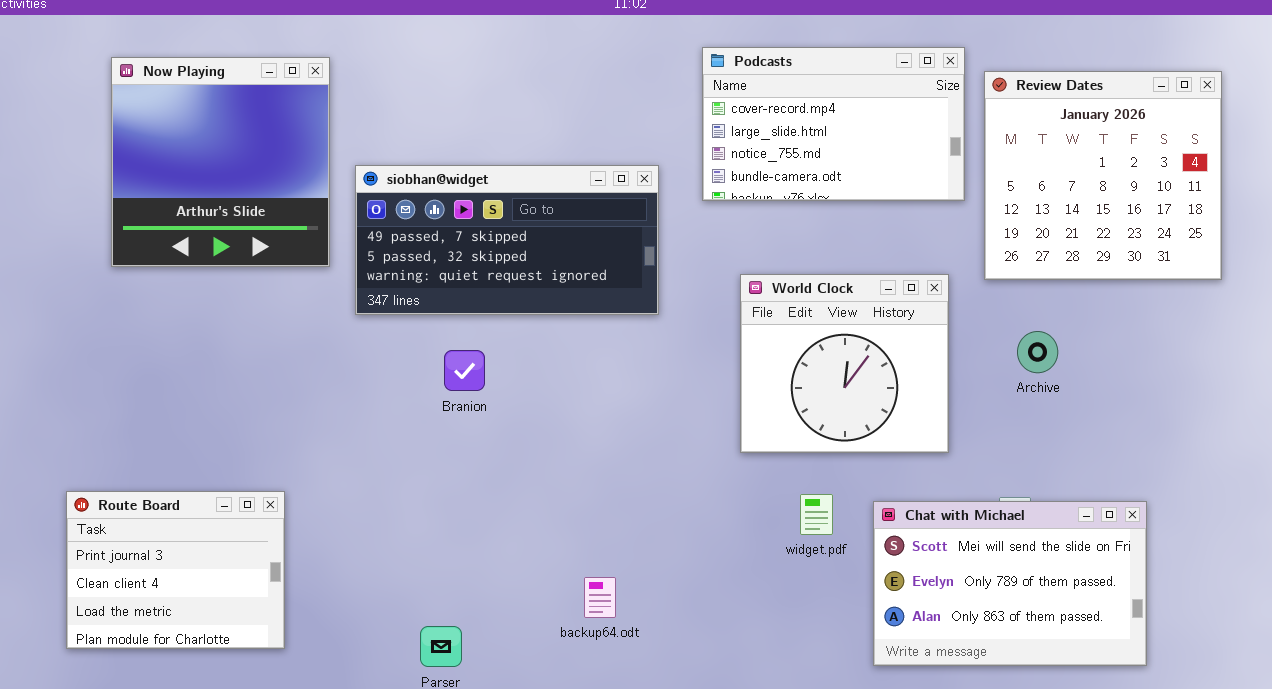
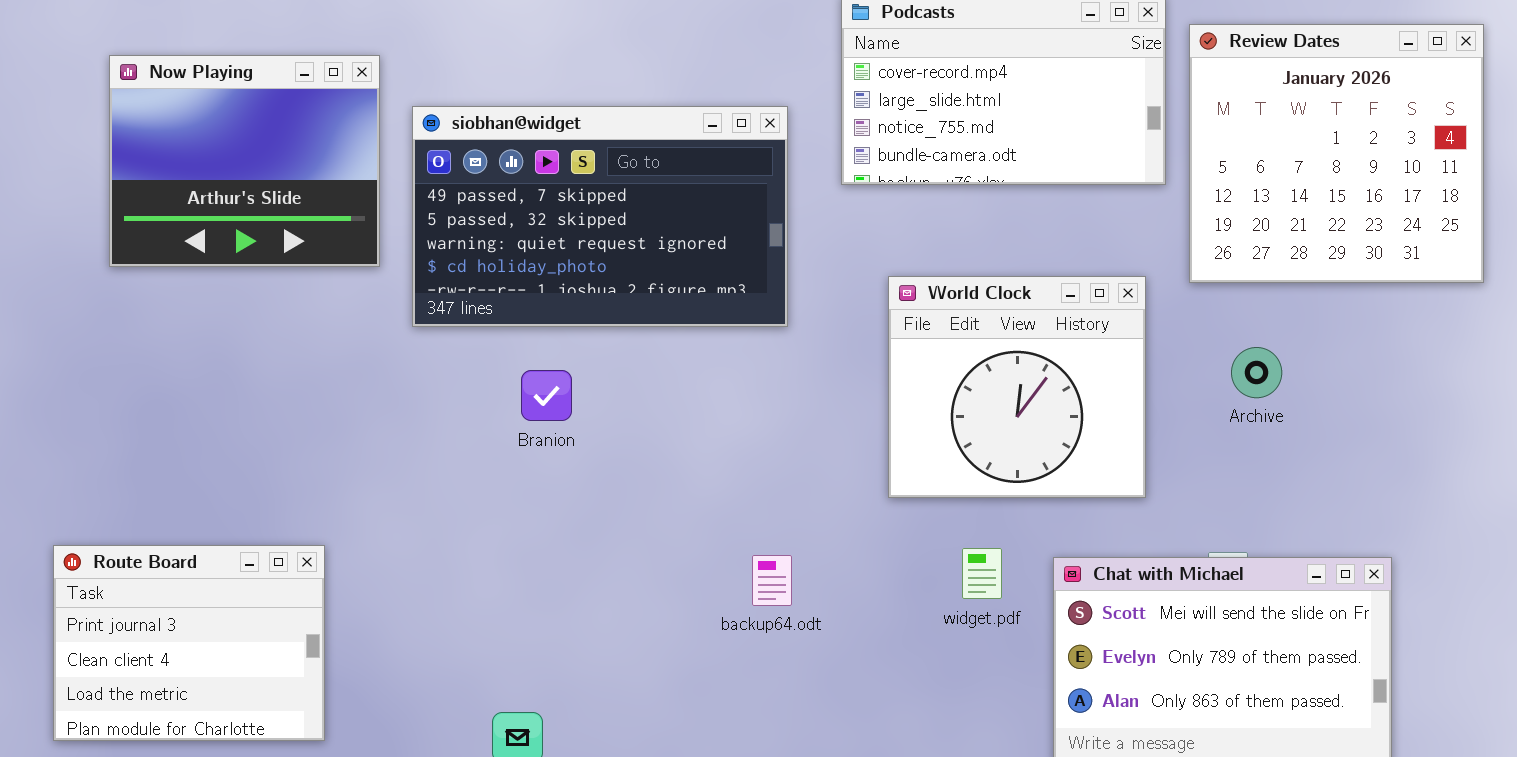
Now Playing: [111,57,330,267] -> [109,55,380,267], resized
siobhan@widget: [355,165,659,315] -> [412,106,788,327], resized
backup64.odt: [584,577,616,618] -> [752,555,792,606], moved

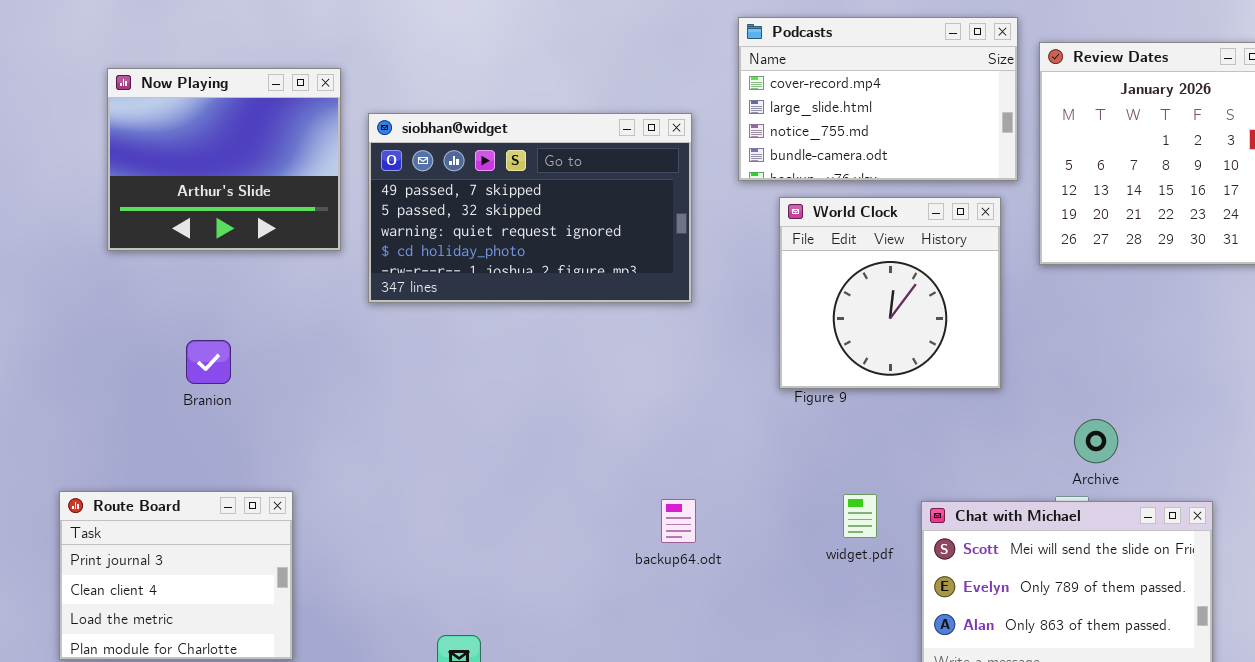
World Clock: [888,276,1146,498] -> [779,197,1001,389], moved
Archive: [1231,347,1282,398] -> [1074,419,1118,463], moved
Branion: [521,370,572,421] -> [186,340,231,384], moved

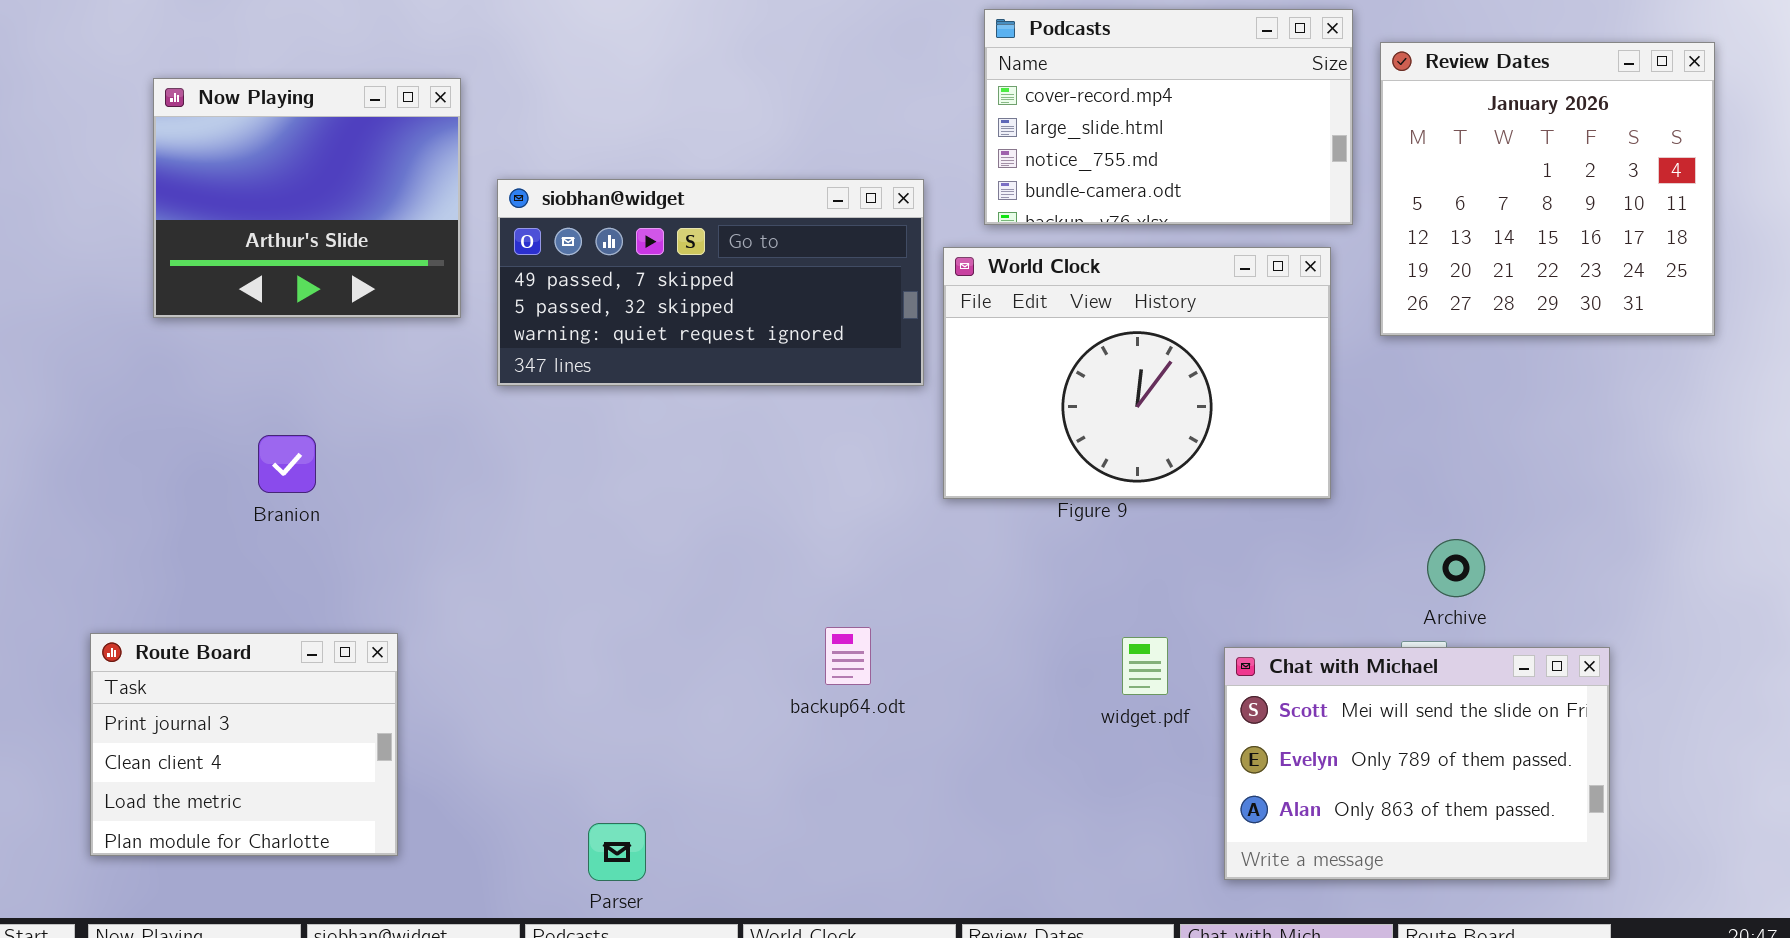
siobhan@widget: [368,113,692,303] -> [497,179,924,386], resized
World Clock: [779,197,1001,389] -> [943,247,1331,499], resized
backup64.odt: [661,499,696,543] -> [825,627,871,685], moved

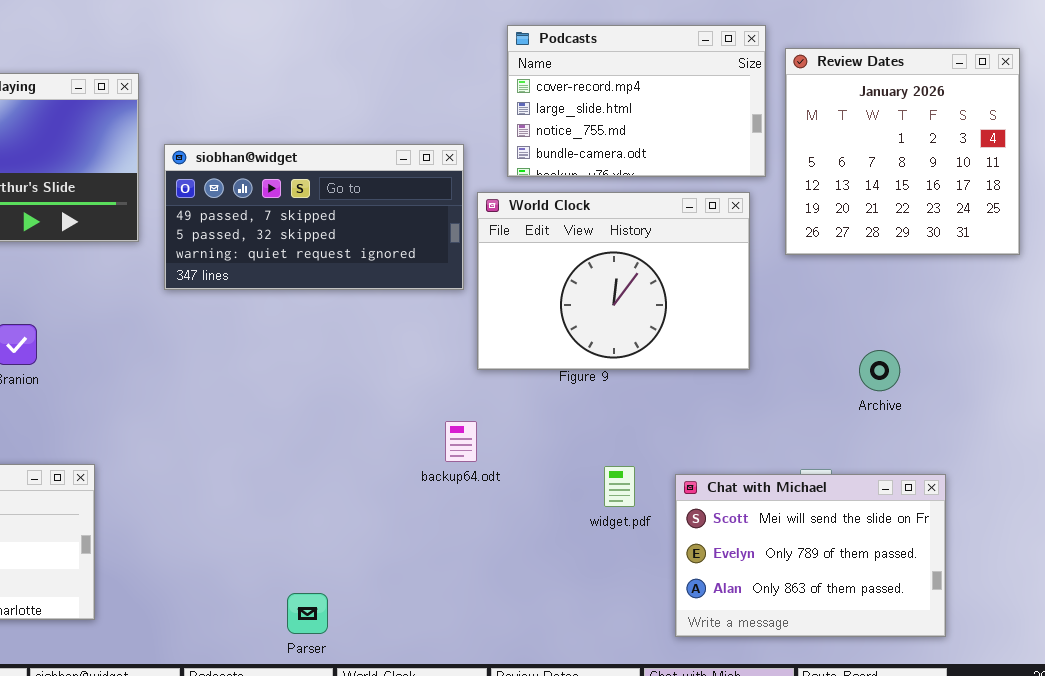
Archive: [1427,539,1485,597] -> [859,350,900,391], moved
backup64.odt: [825,627,871,685] -> [445,421,477,462], moved
Parser: [588,823,646,881] -> [287,593,328,634], moved

